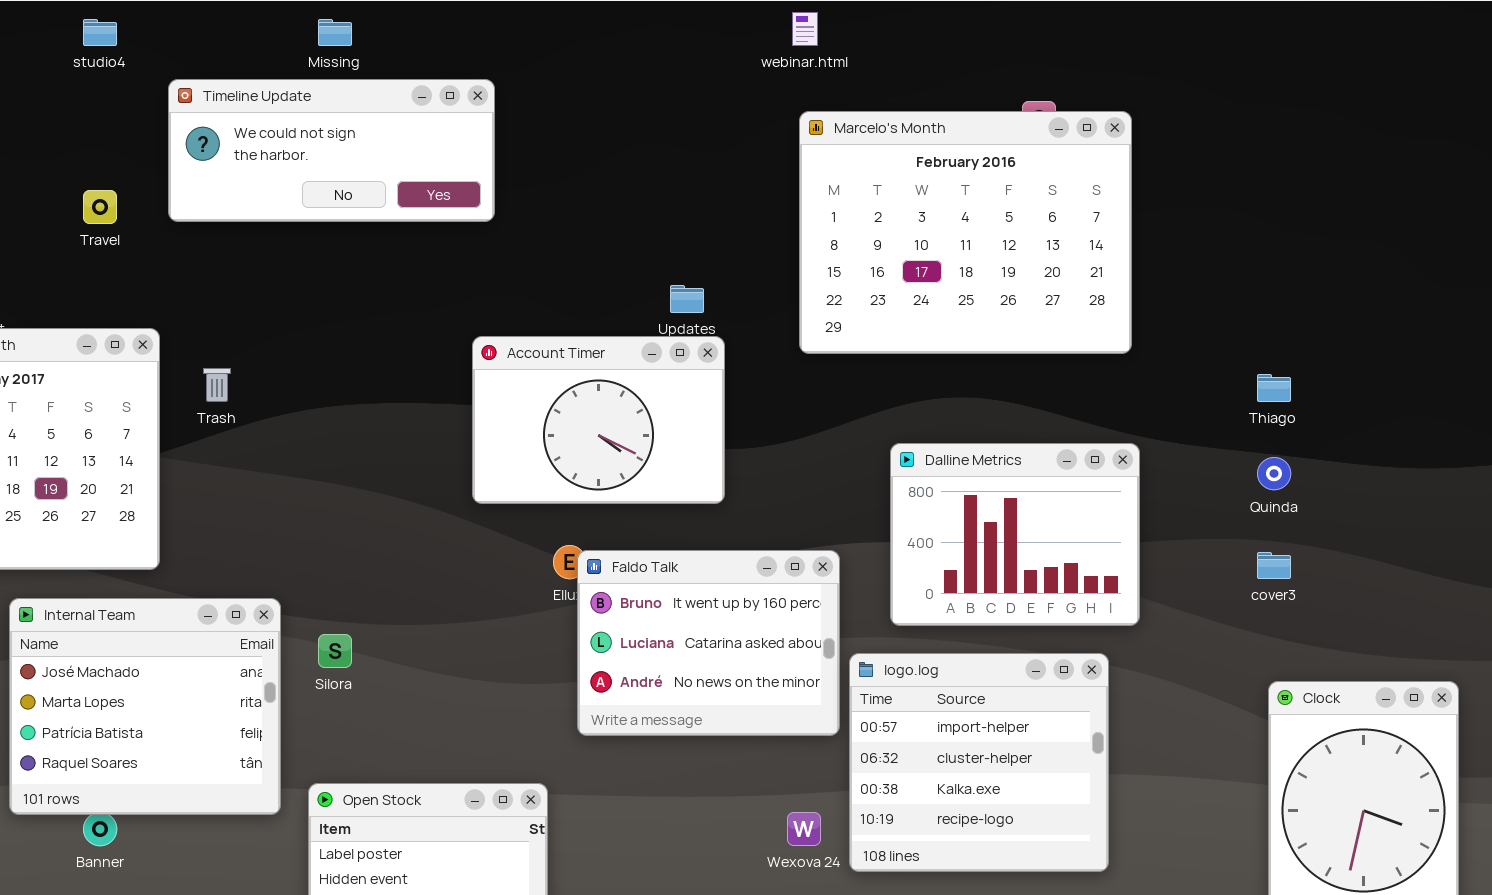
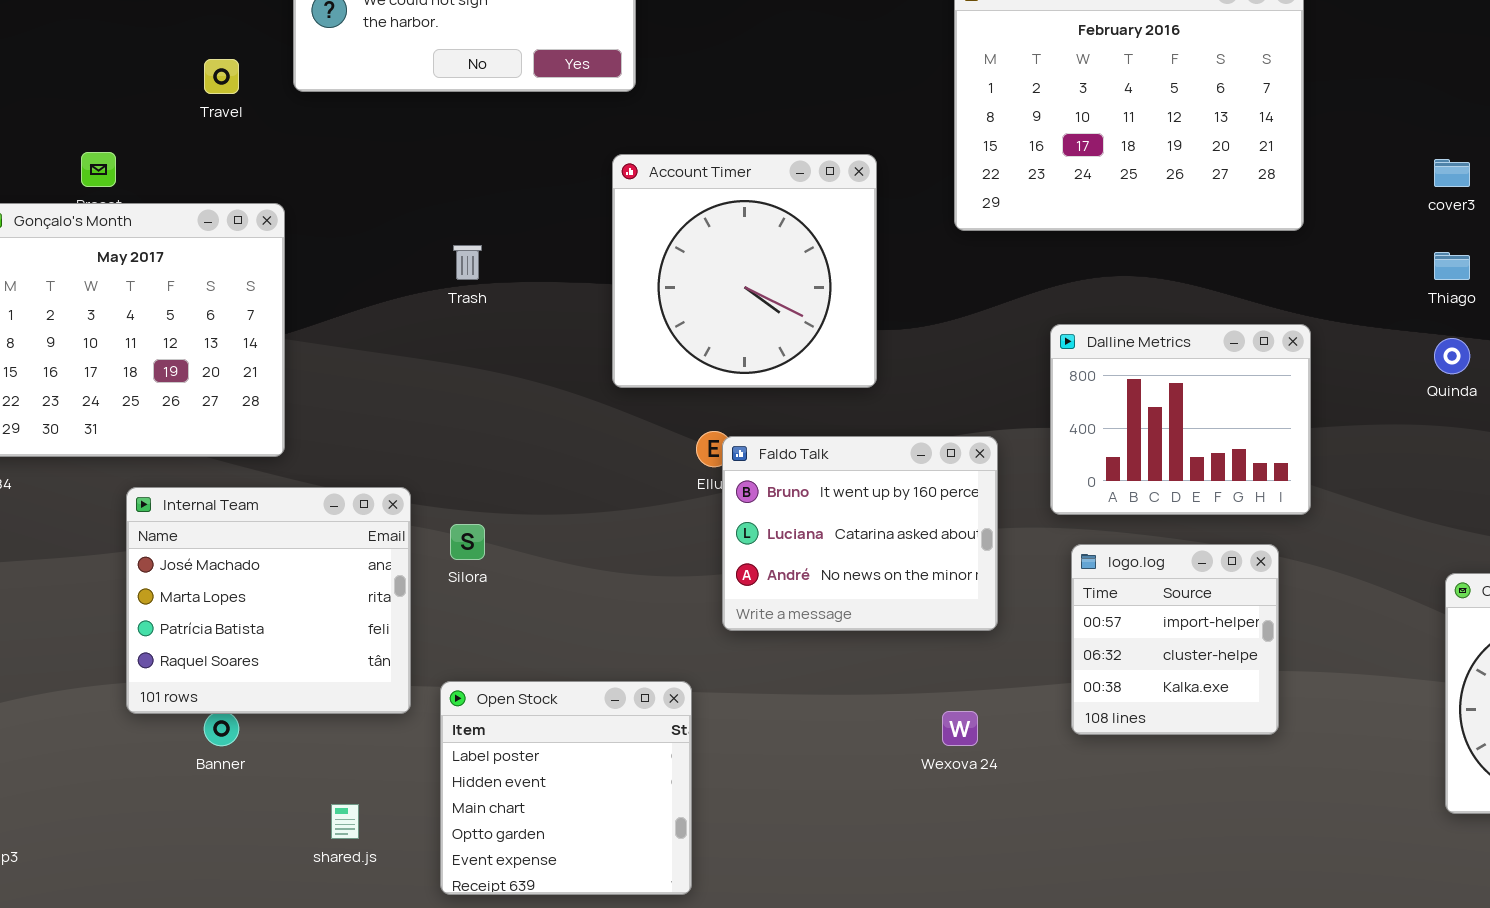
Account Timer: [472,336,725,504] -> [612,154,877,388], resized
Trash: [203,368,231,402] -> [453,245,482,280], moved
cover3: [1257,552,1291,579] -> [1434,159,1470,187], moved
logo.log: [849,653,1109,872] -> [1071,544,1279,735], resized

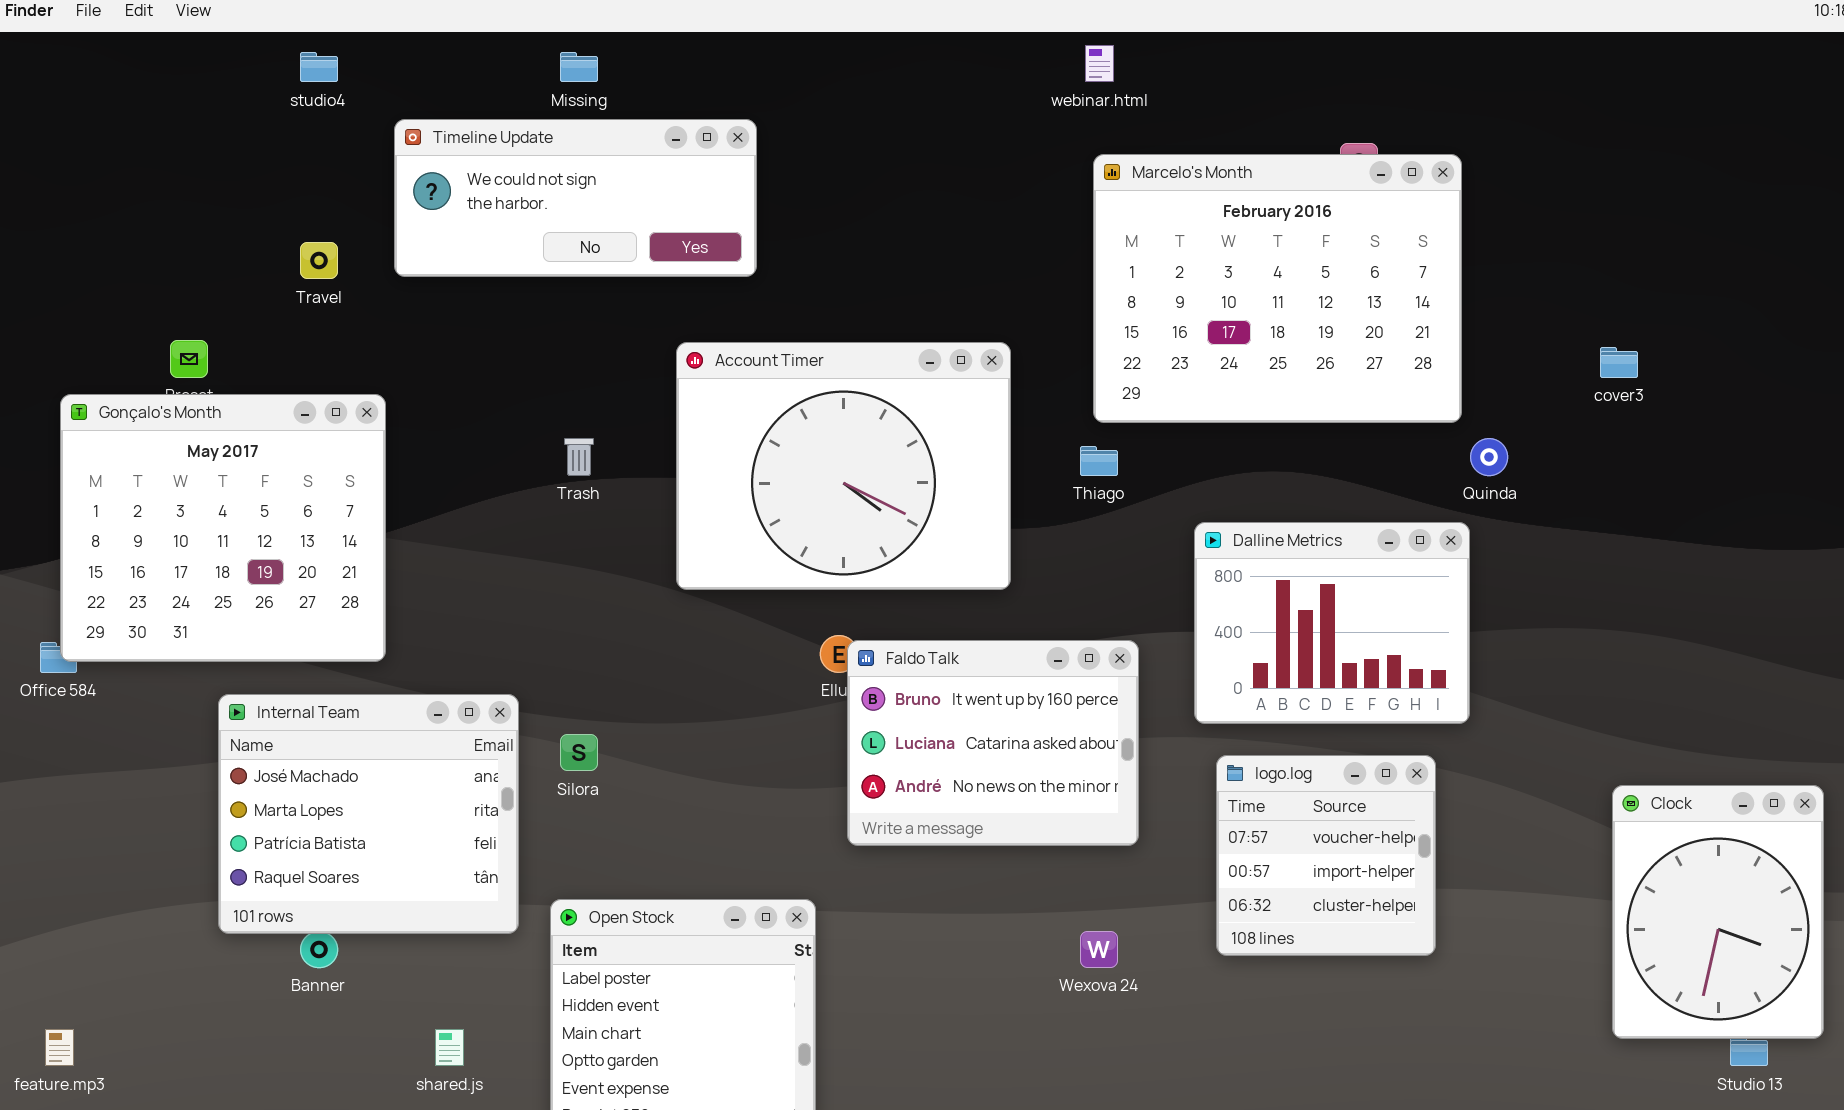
Account Timer: [612,154,877,388] -> [676,342,1011,590], resized
Thiago: [1434,252,1470,280] -> [1080,446,1118,476], moved
Quinda: [1434,338,1470,374] -> [1470,438,1508,476], moved
logo.log: [1071,544,1279,735] -> [1216,755,1436,956], scrolled up 1 row

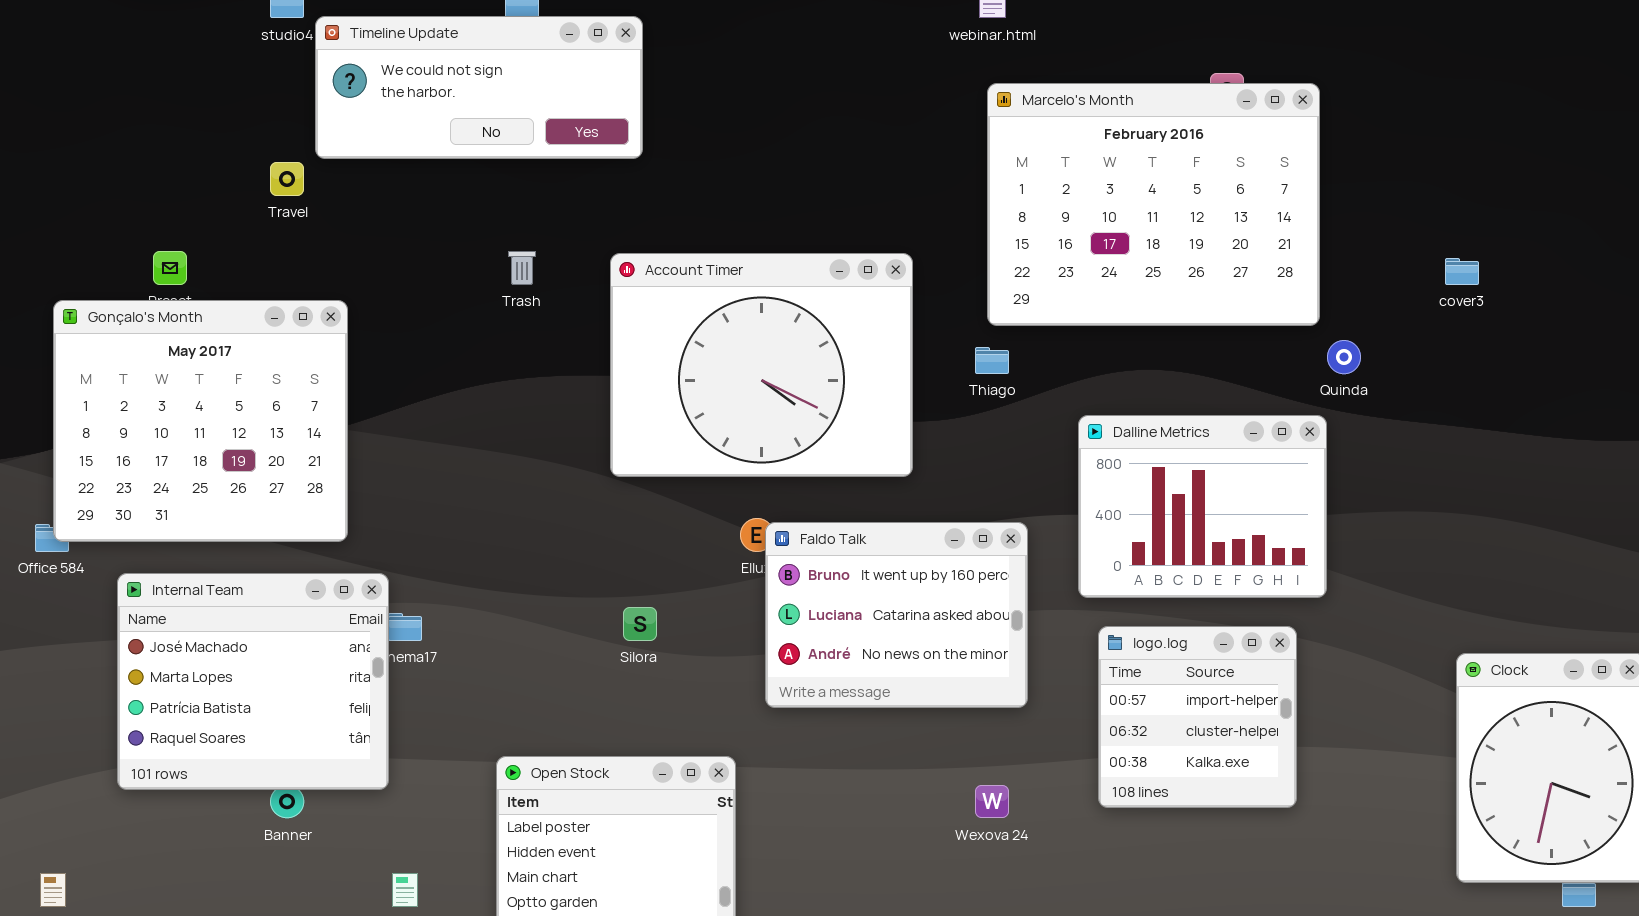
Timeline Update: [394,119,757,277] -> [315,16,643,159], moved
Trash: [564,438,594,476] -> [508,251,536,285], moved
Internal Team: [218,694,519,934] -> [117,573,389,790], moved
Silora: [560,734,598,771] -> [623,607,657,641], moved
logo.log: [1216,755,1436,956] -> [1098,626,1297,808], scrolled down 1 row

